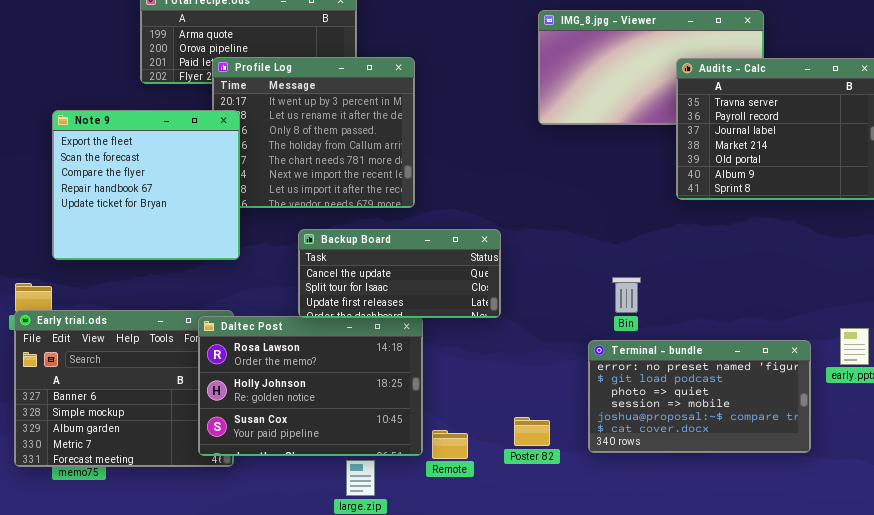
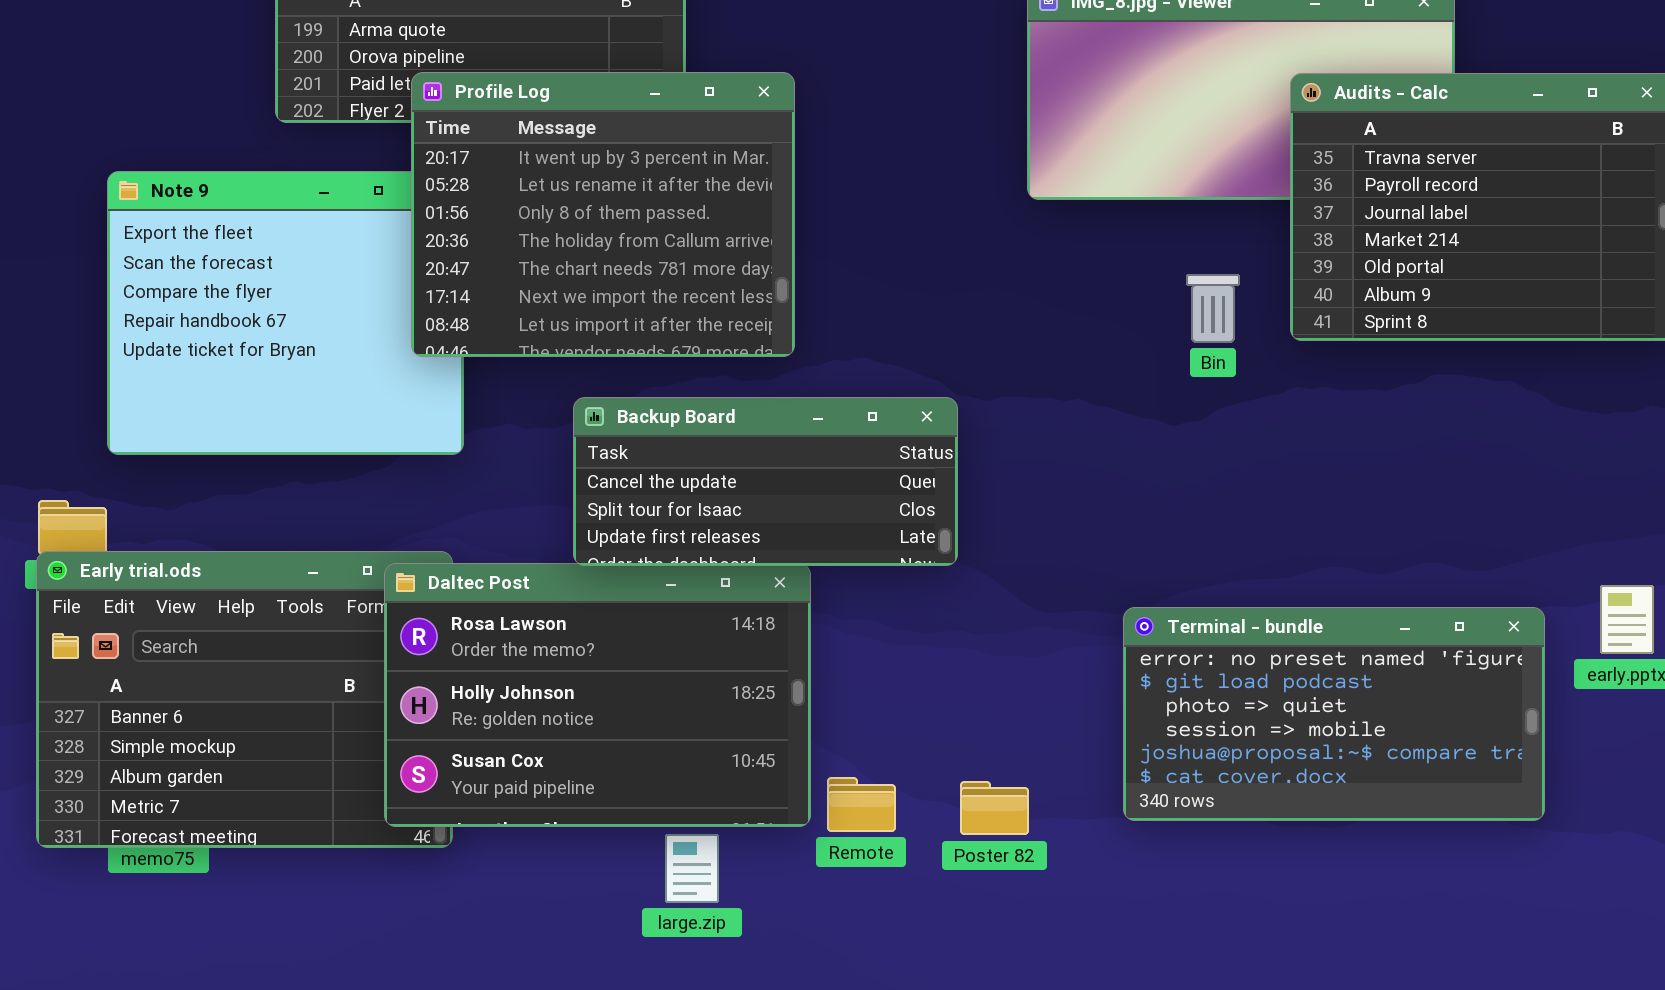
Profile Log: [212,57,415,208] -> [411,72,795,357], raised
Bin: [612,277,641,313] -> [1186,274,1240,343], moved
Poster 82: [514,417,550,446] -> [960,781,1029,835], moved

